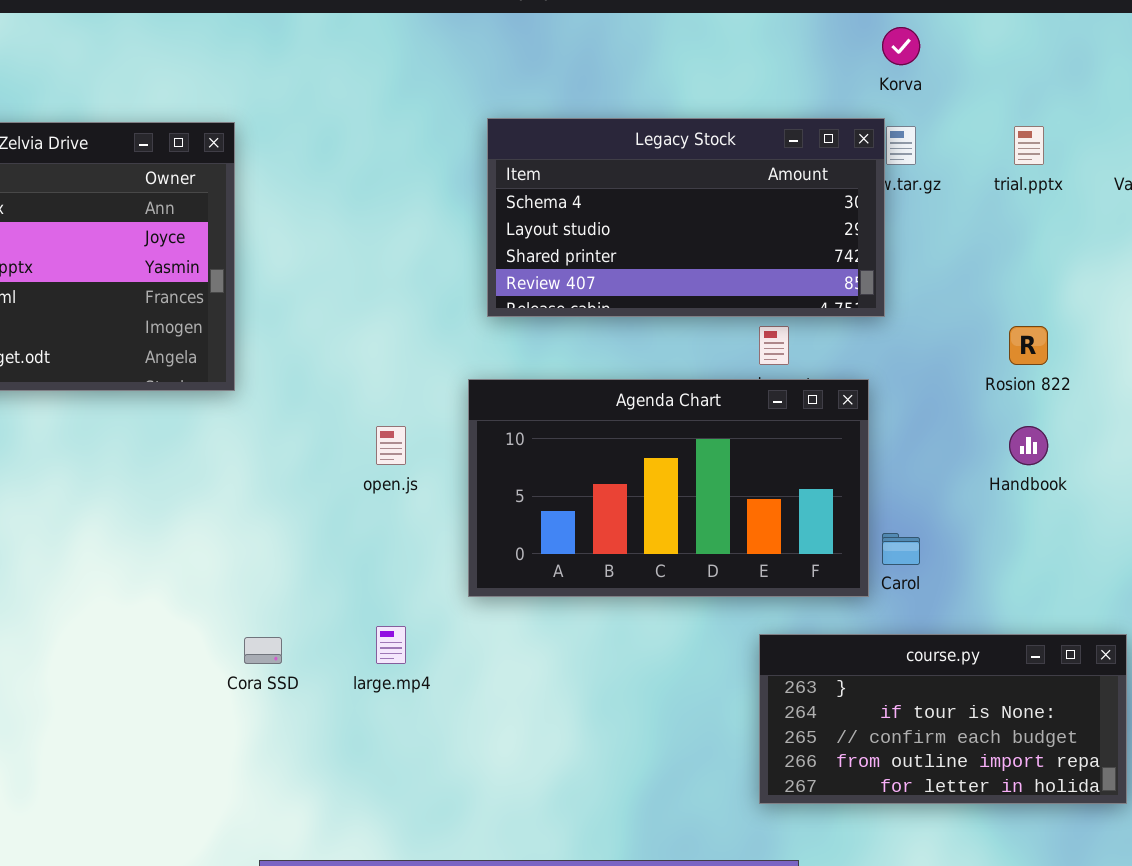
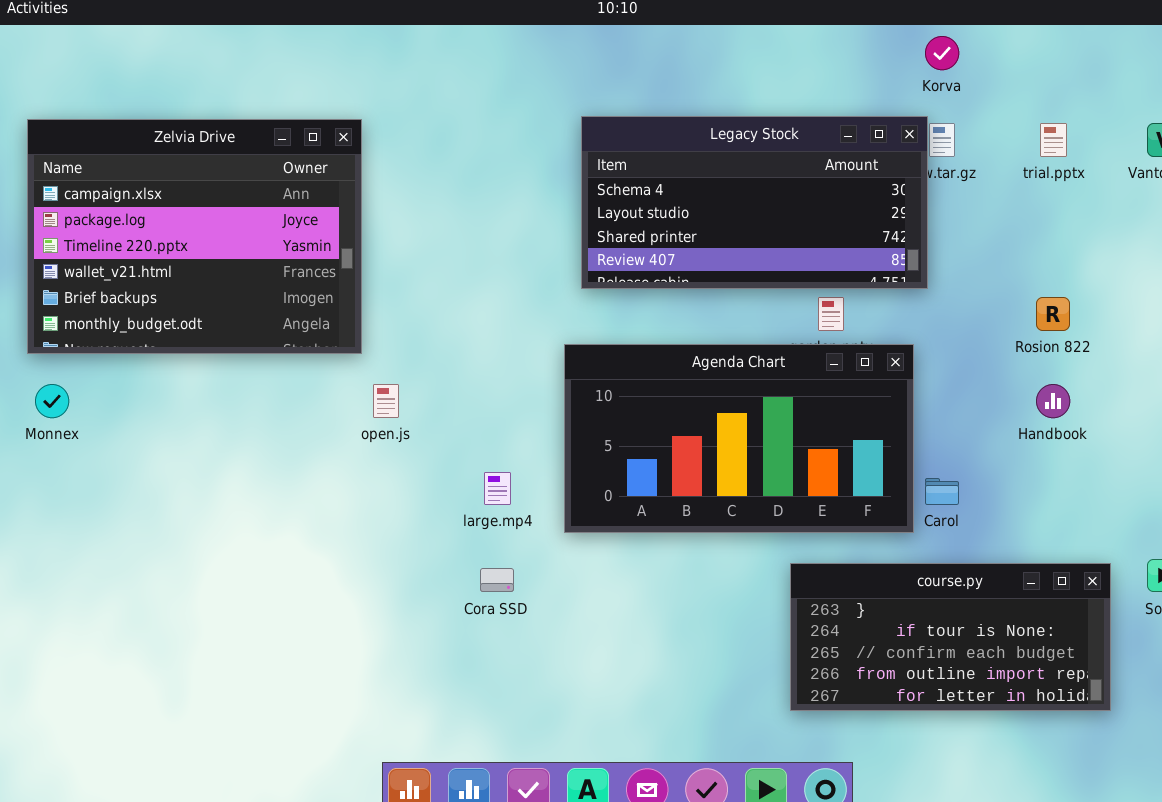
open.js: [376,426,406,465] -> [373,384,399,418], moved
large.mp4: [376,626,406,664] -> [484,472,511,505], moved
course.py: [759,634,1127,804] -> [790,563,1111,711], moved
Cora SSD: [244,637,282,664] -> [480,568,514,592], moved

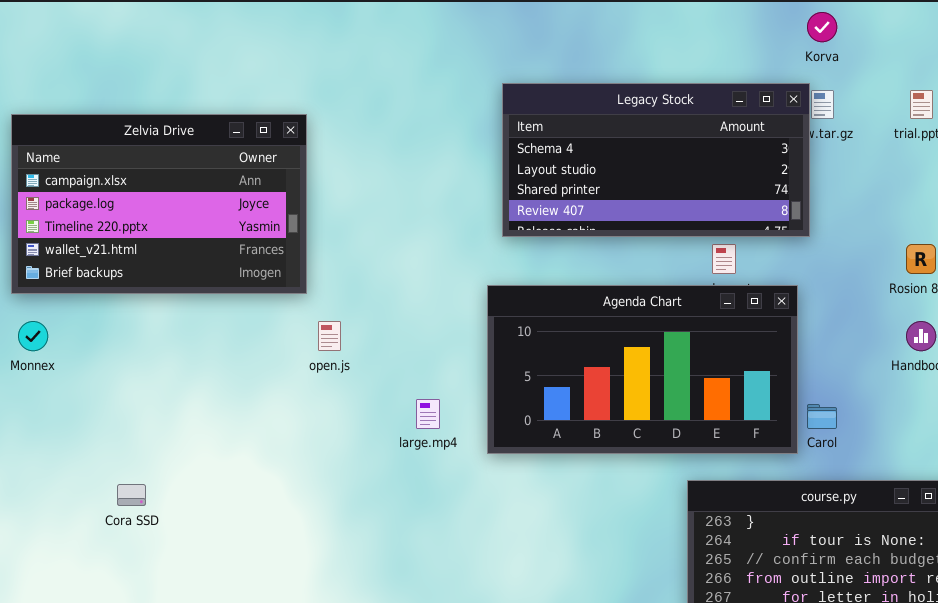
Zelvia Drive: [27,119,362,354] -> [11,114,307,294], resized
Cora SSD: [480,568,514,592] -> [117,484,146,506], moved

